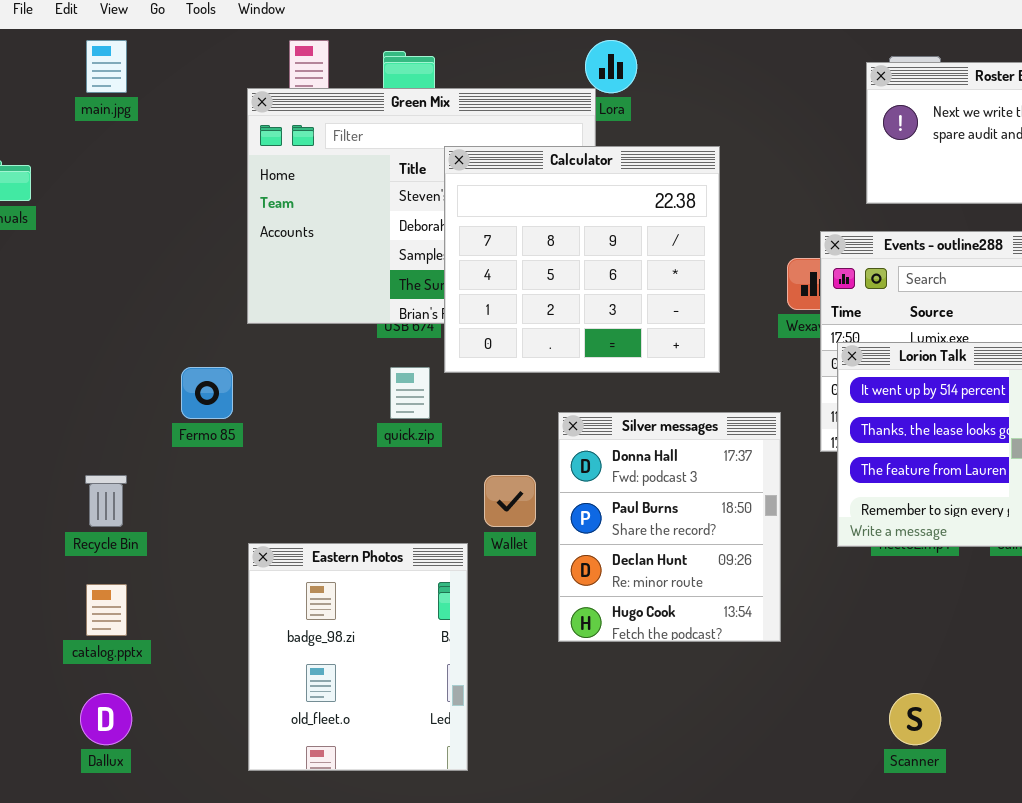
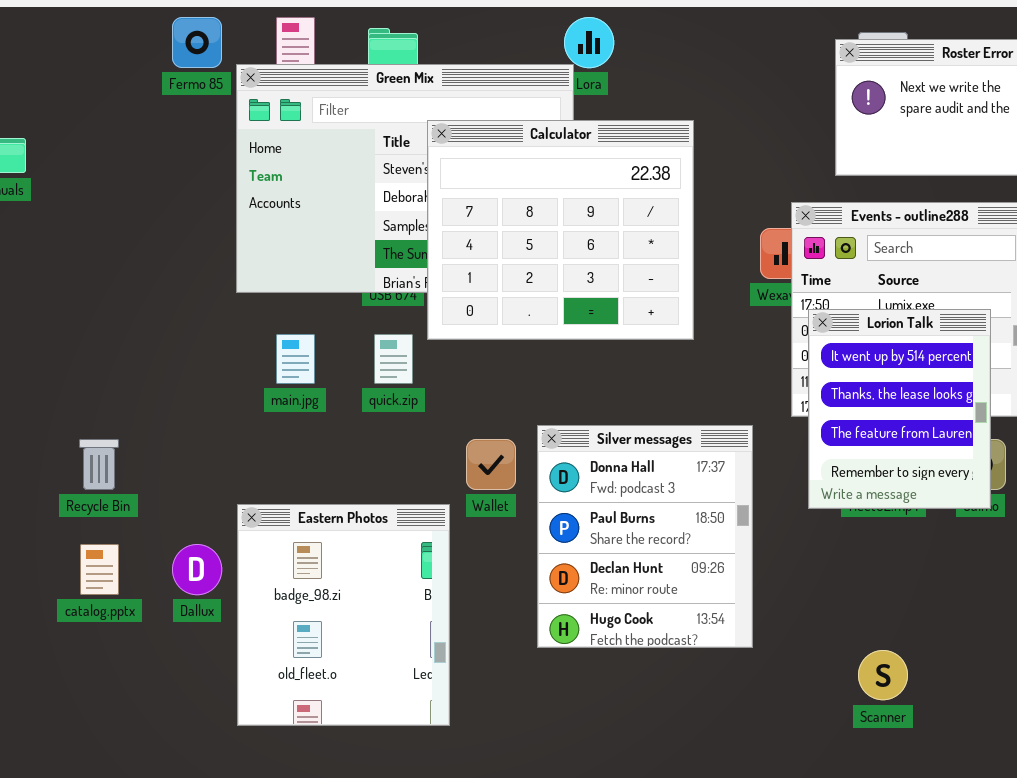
main.jpg: [86,40,127,93] -> [276,334,315,384], moved
Fermo 85: [181,367,233,419] -> [172,17,222,68], moved
Silver messages: [558,412,781,642] -> [537,425,753,648], moved
Dallux: [80,693,132,745] -> [172,544,222,595], moved

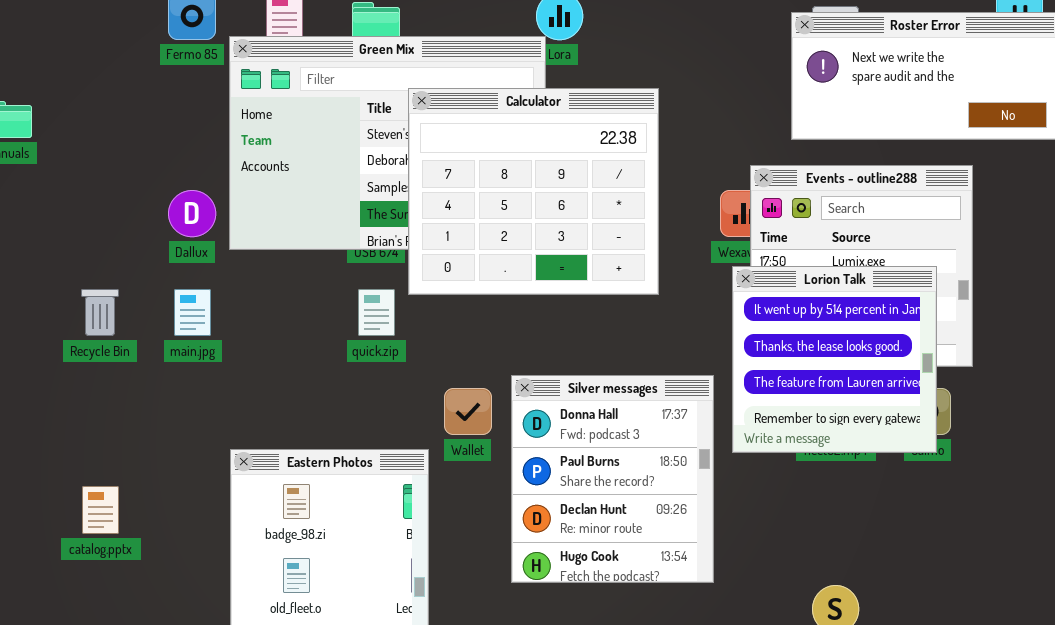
Lorion Talk: [808,309,991,509] -> [732,266,937,453], resized
main.jpg: [276,334,315,384] -> [174,289,211,336], moved
Recycle Bin: [79,439,119,490] -> [81,289,119,336], moved
Dallux: [172,544,222,595] -> [168,190,216,237], moved

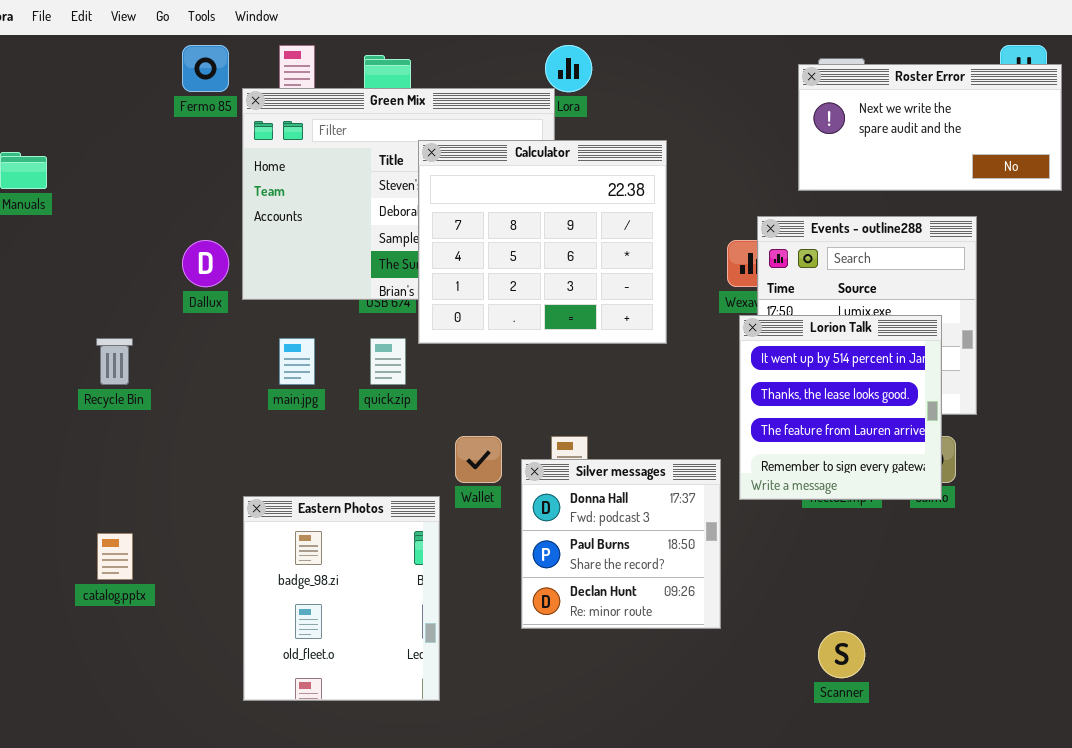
main.jpg: [174,289,211,336] -> [279,338,315,385], moved
Silver messages: [511,375,714,583] -> [521,459,721,629], resized

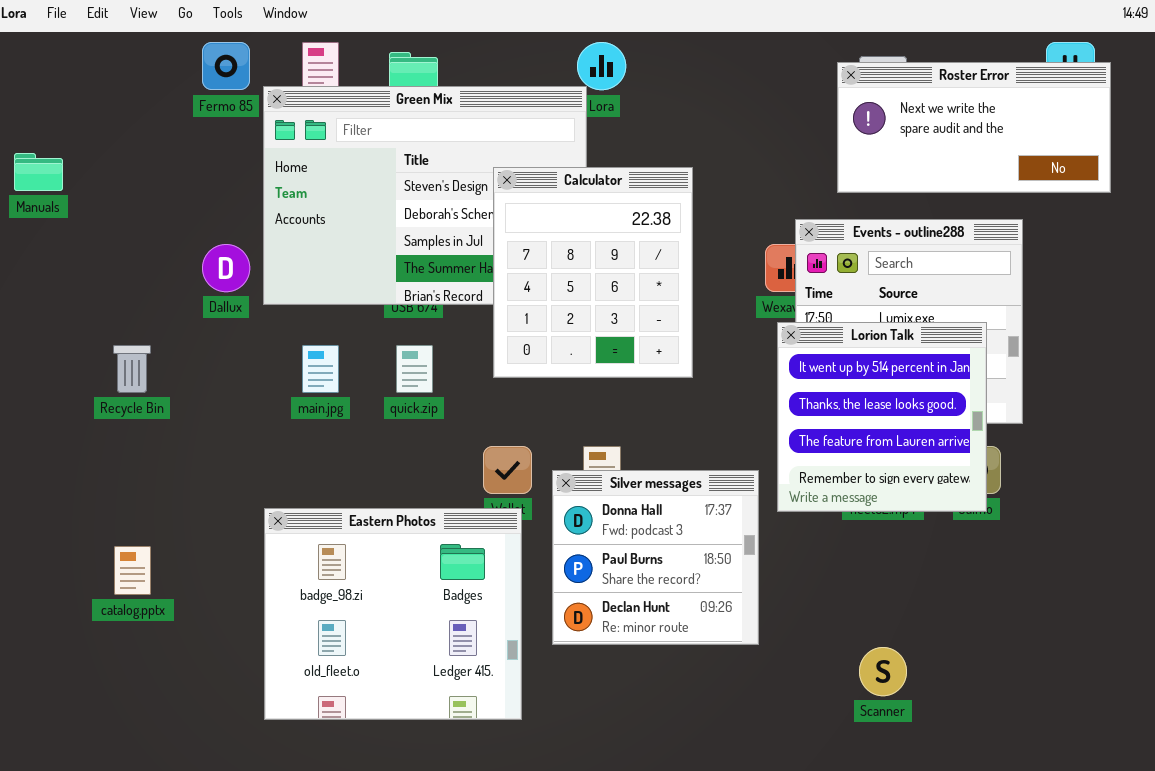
Calculator: [418,140,667,344] -> [493,167,693,378], moved, resized
Eastern Photos: [243,496,440,701] -> [264,508,522,720], resized

